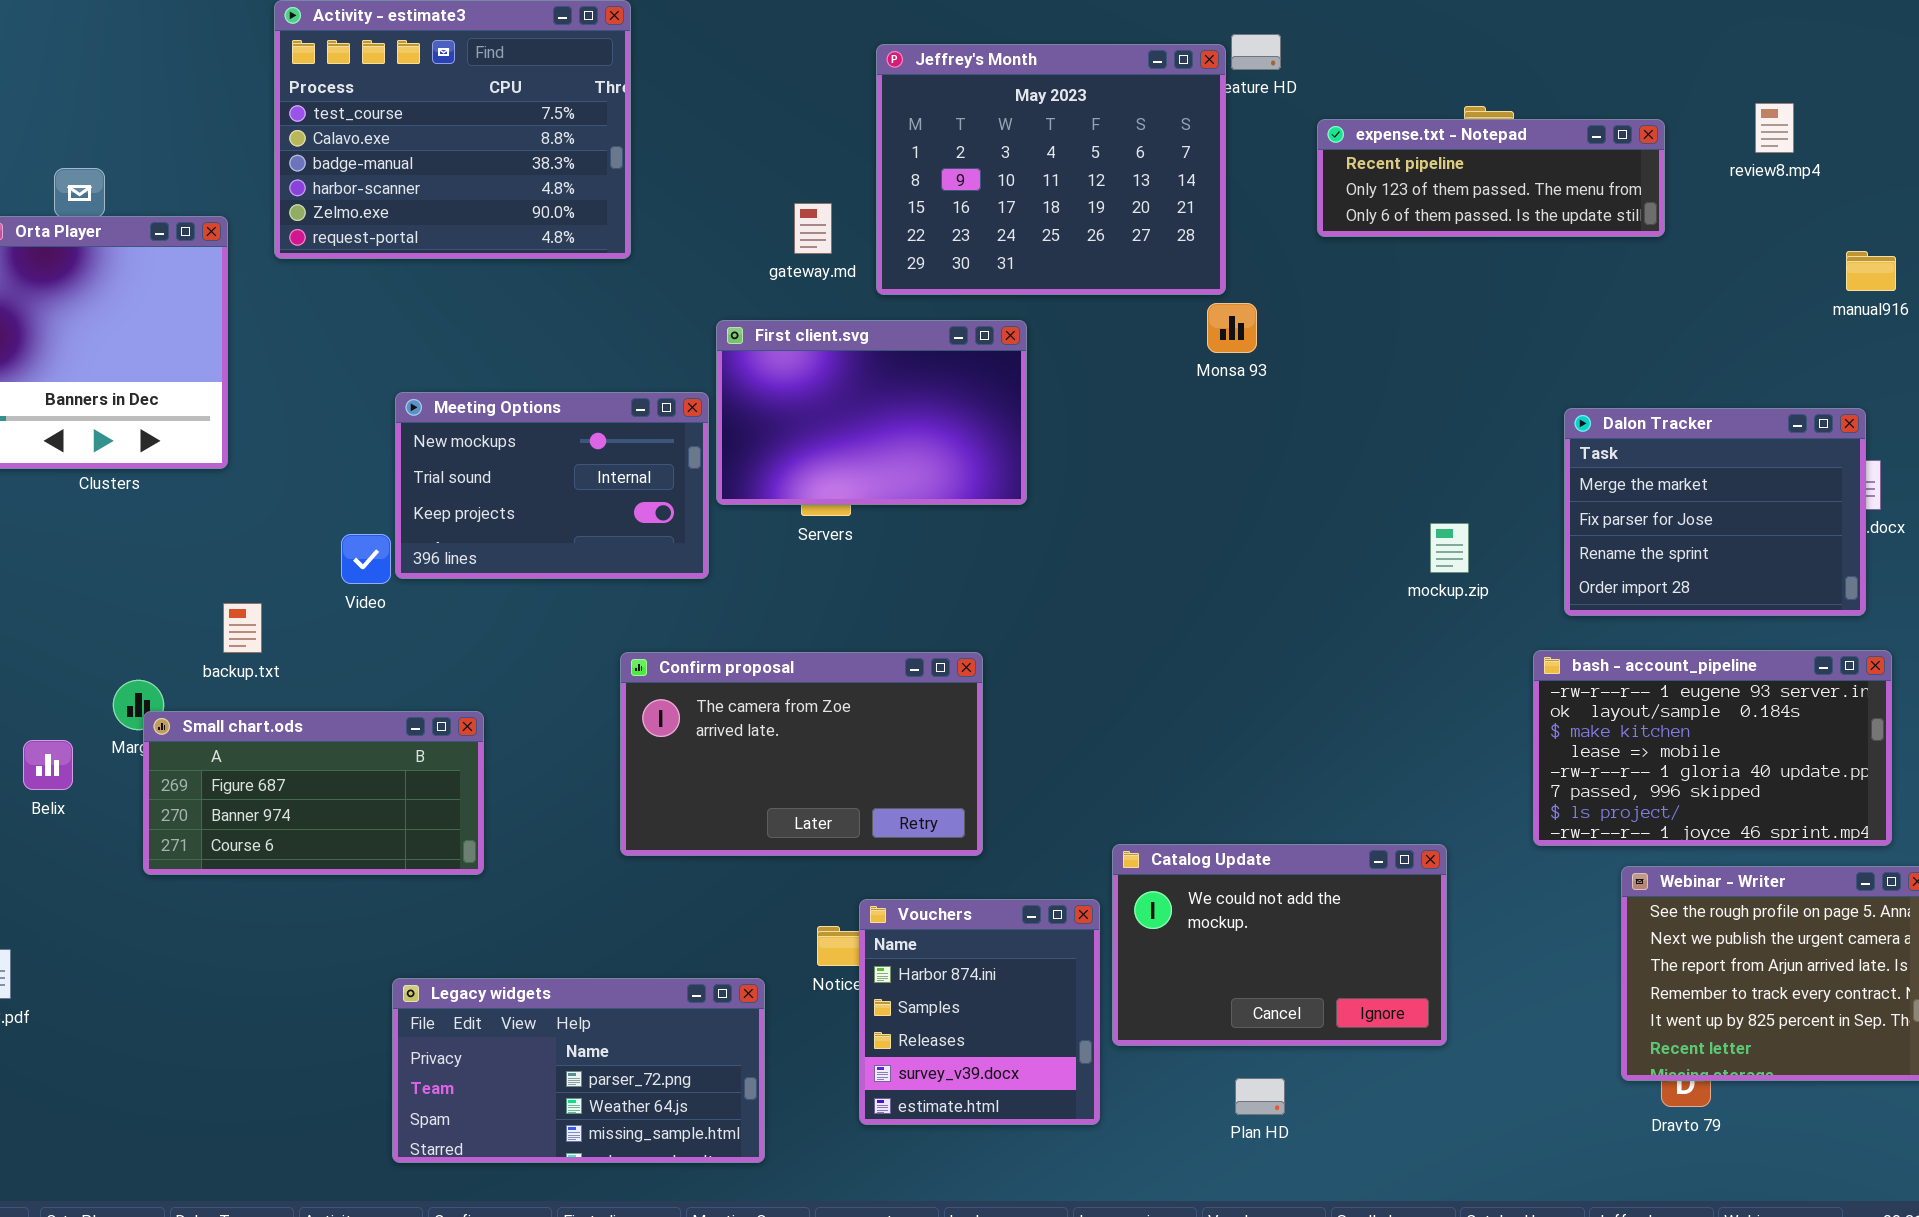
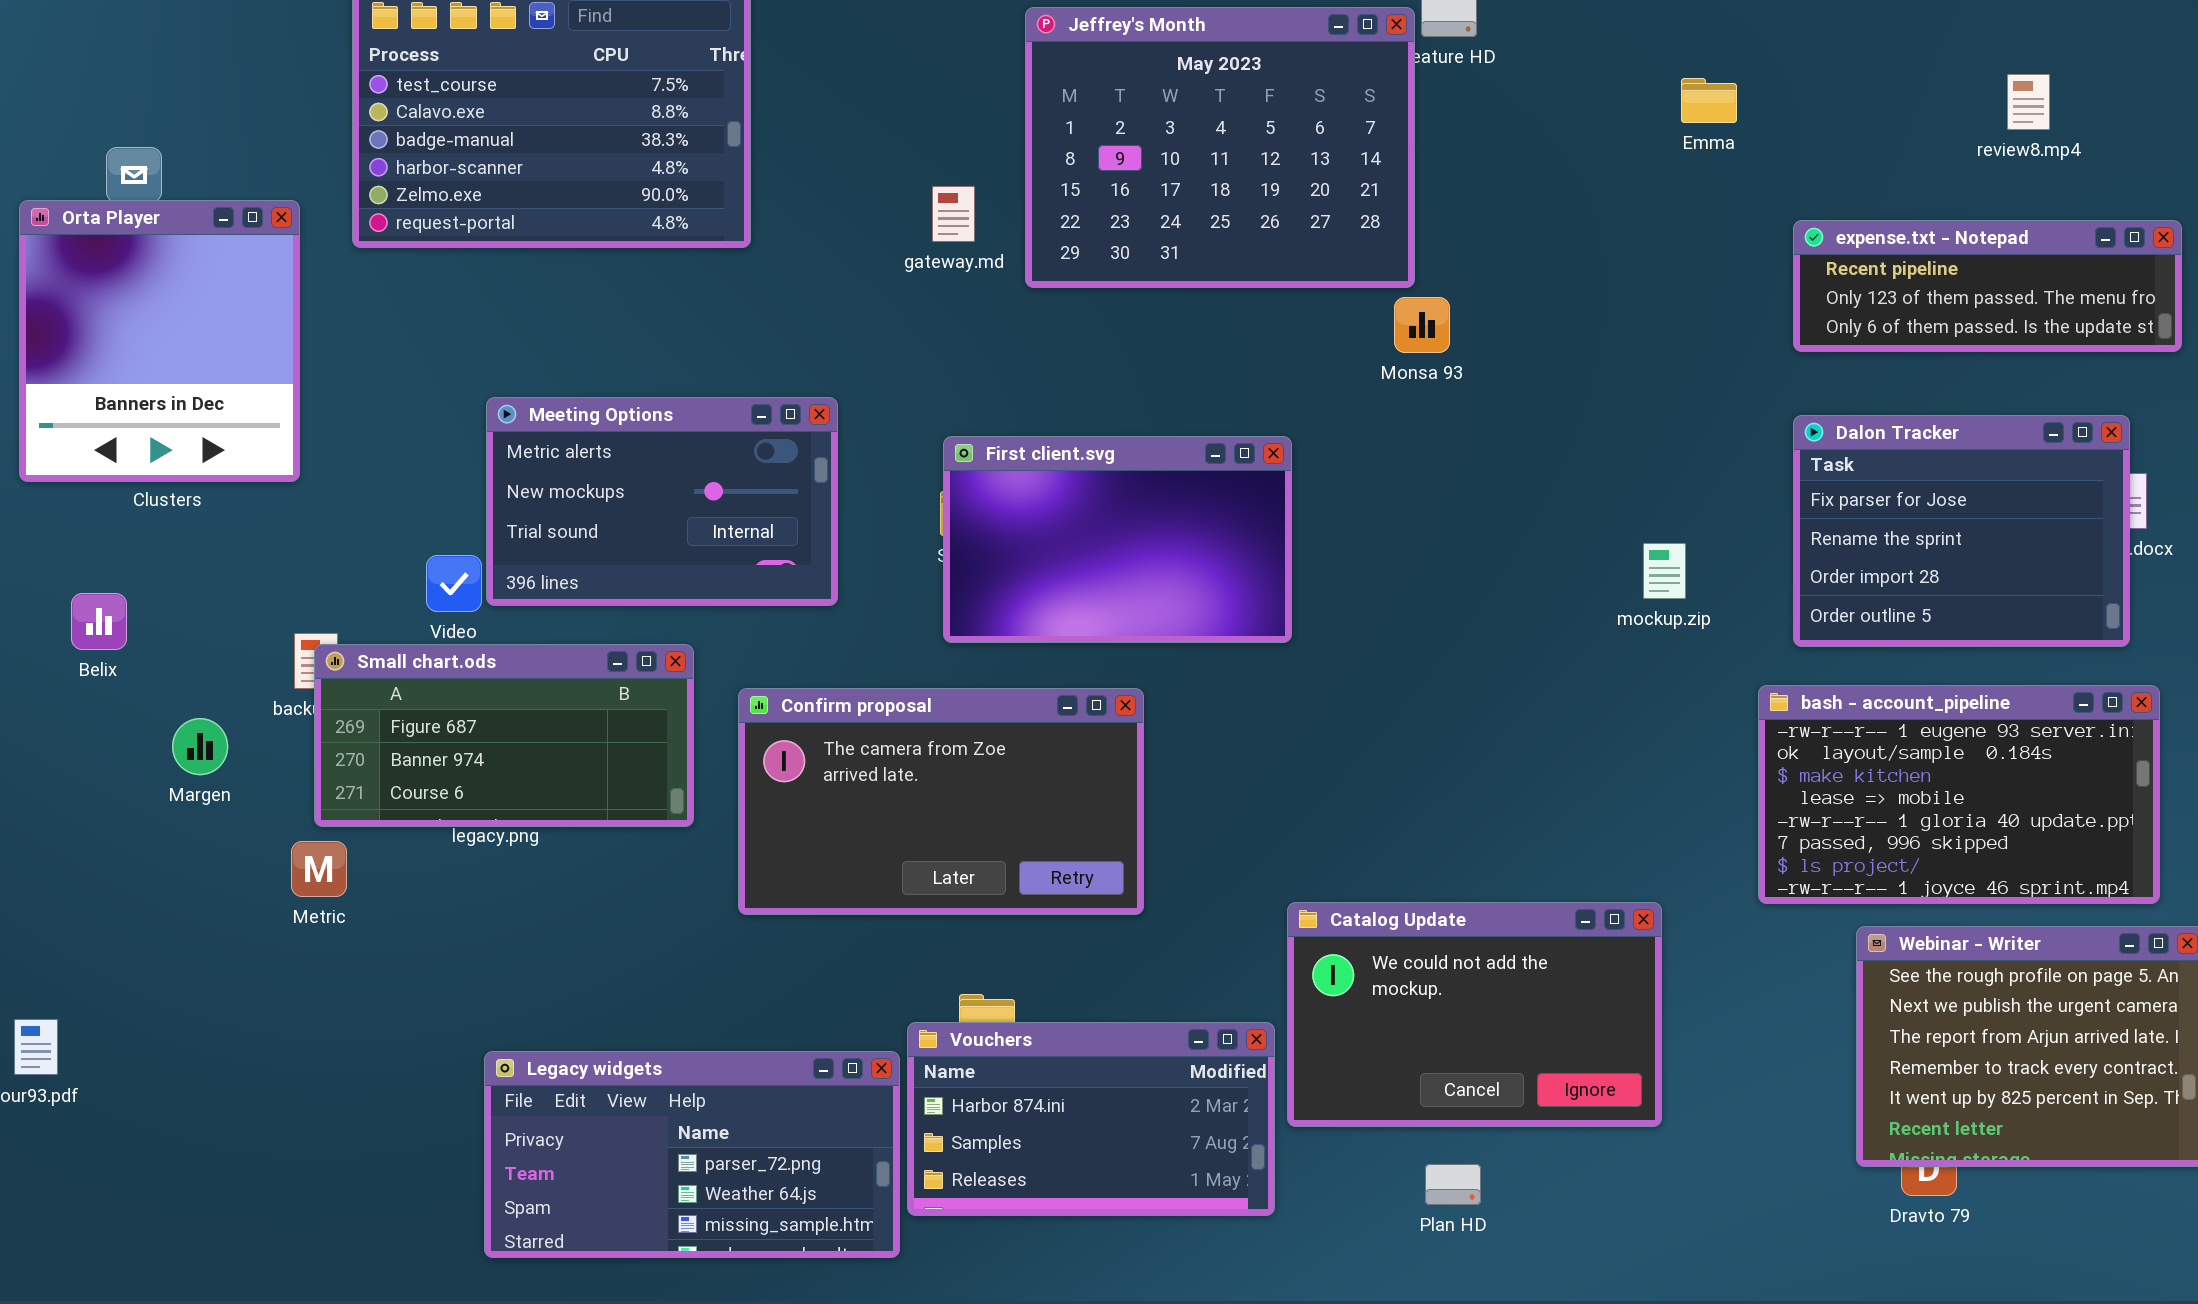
expense.txt - Notepad: [1317,119,1665,237] -> [1793,220,2182,352], moved
First client.svg: [716,320,1027,505] -> [943,436,1292,643], moved
Meeting Options: [395,392,709,579] -> [486,397,838,606], scrolled up 1 row
Dalon Tracker: [1564,408,1866,616] -> [1793,415,2130,647], scrolled down 1 row
Small chart.ods: [143,711,484,875] -> [314,644,694,827], moved
Belix: [23,740,73,790] -> [71,593,127,650], moved
Vouchers: [859,899,1100,1125] -> [907,1022,1275,1216], resized

